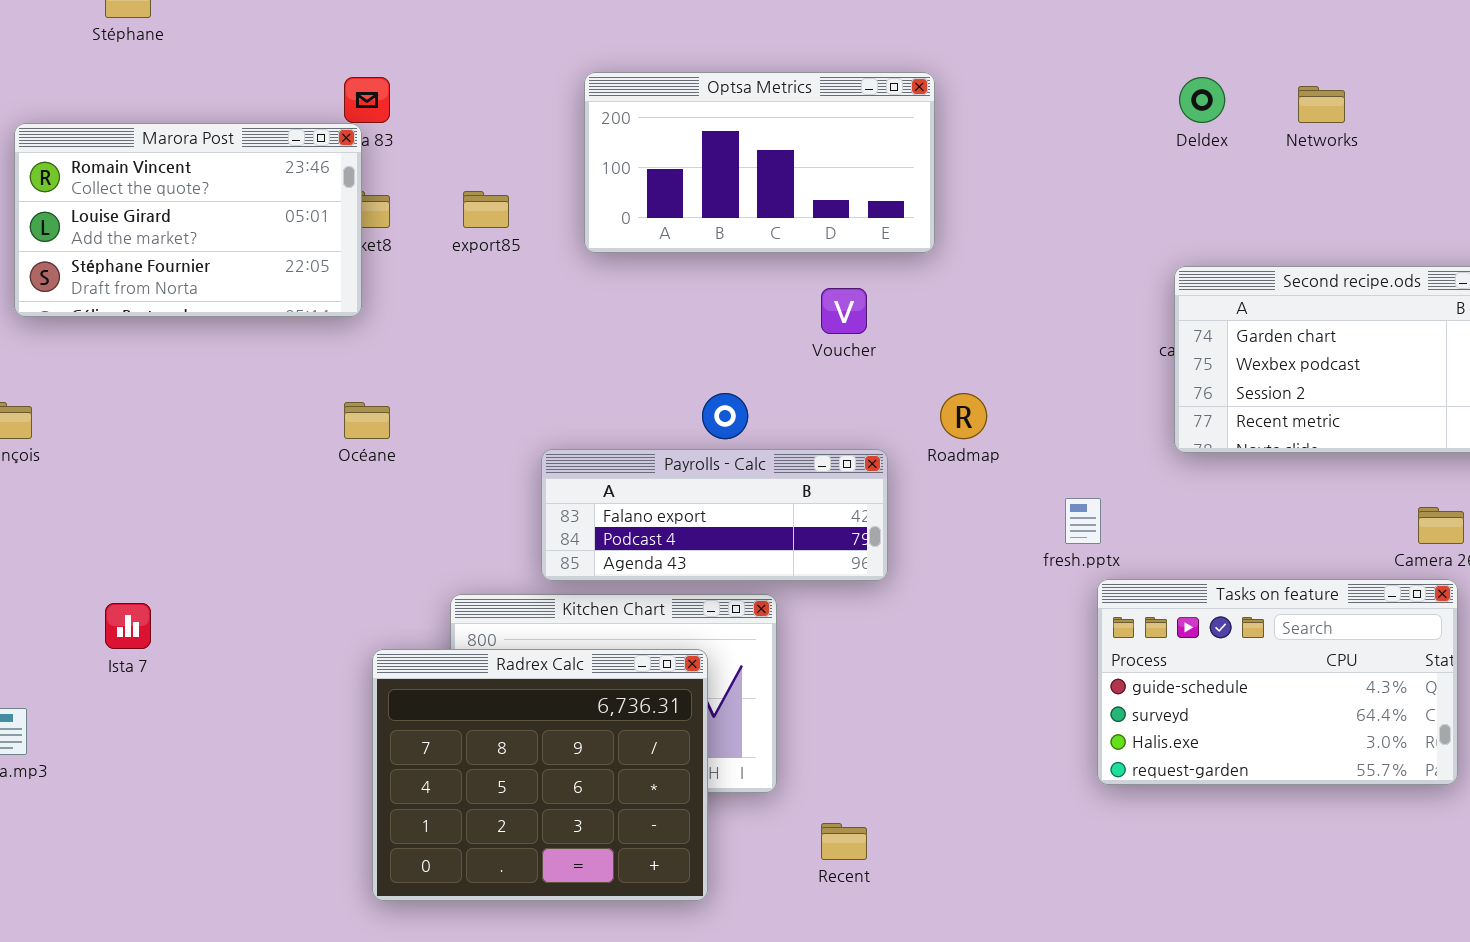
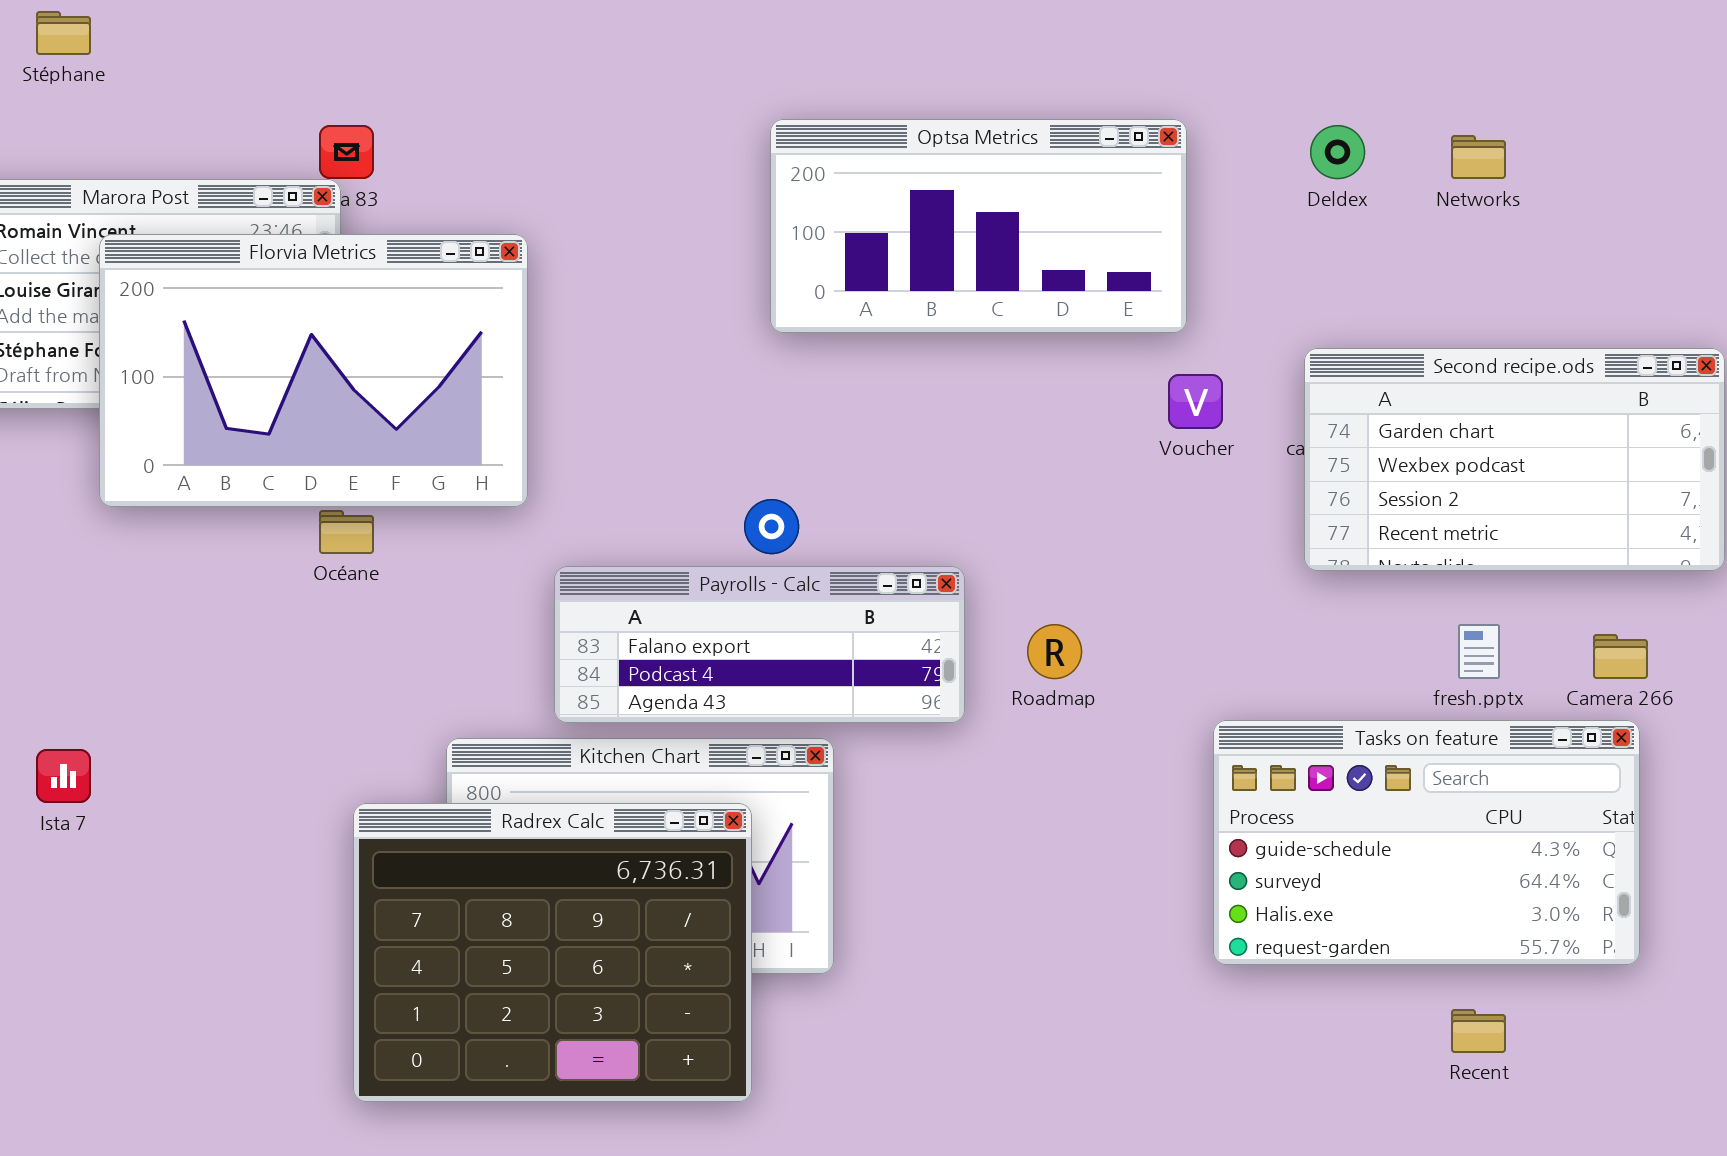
Optsa Metrics: [584,72,935,253] -> [770,119,1187,333], moved
Florvia Metrics: none -> [99,234,528,507], opened
Voucher: [821,288,867,334] -> [1168,374,1223,429], moved
Roadmap: [940,393,987,439] -> [1027,624,1082,679], moved
fresh.pptx: [1065,498,1101,544] -> [1458,624,1500,679], moved
Recent: [821,823,867,860] -> [1451,1009,1506,1053], moved

